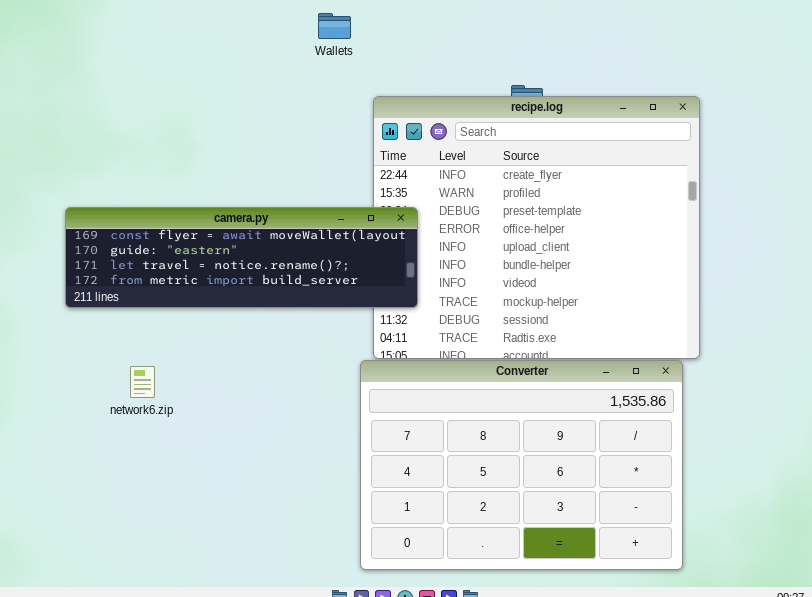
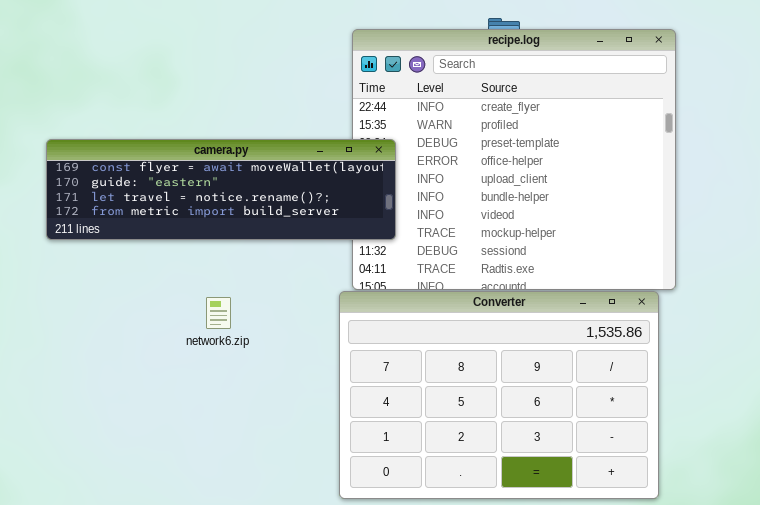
network6.zip: [130,366,155,398] -> [206,297,231,329], moved

